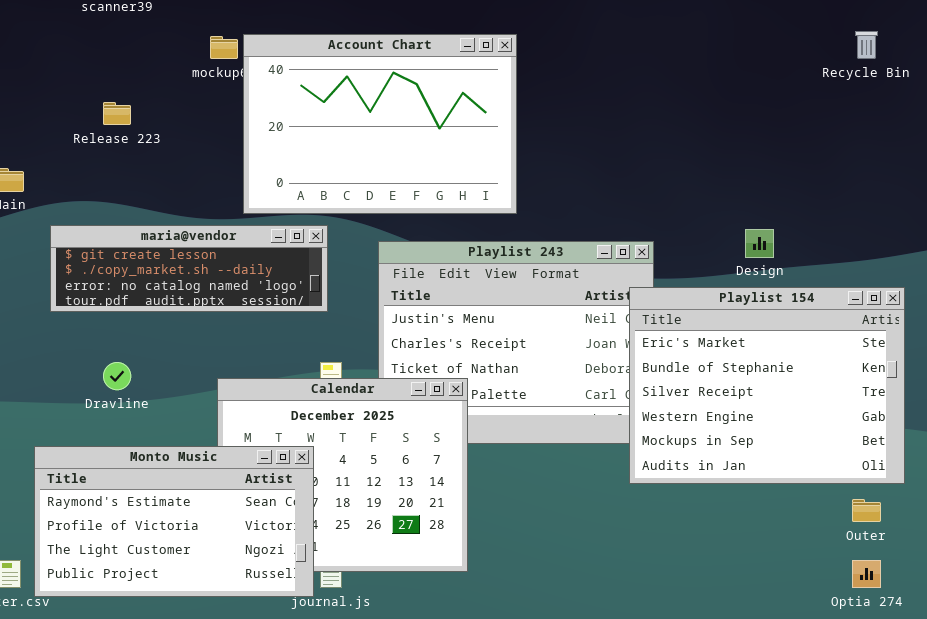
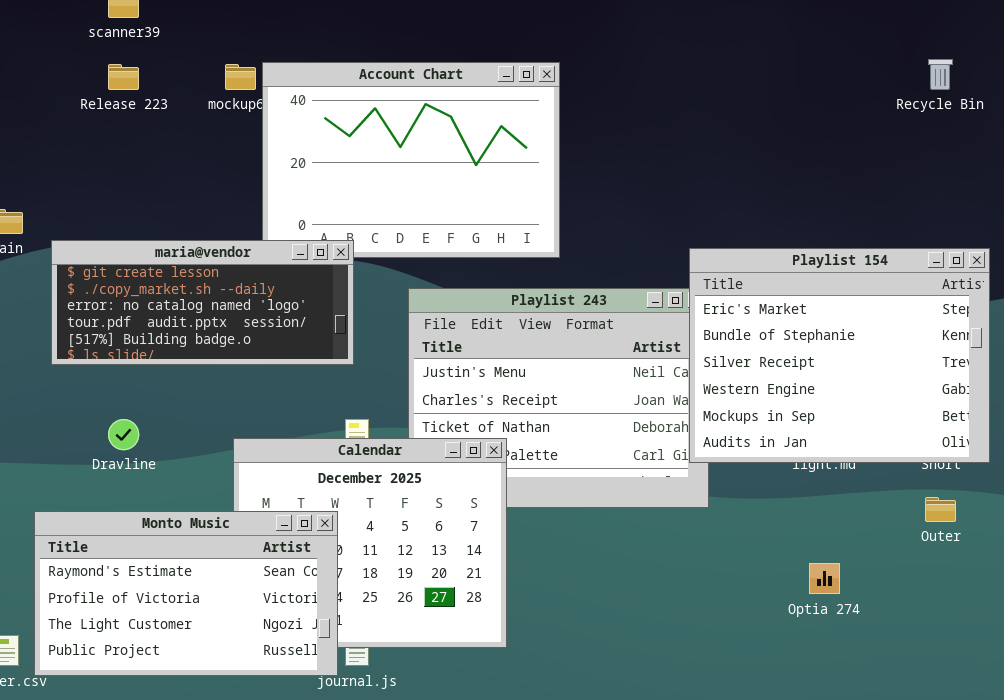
Release 223: [103,102,131,125] -> [108,64,139,90], moved
maria@vendor: [50,225,328,312] -> [51,240,354,365], resized
Playlist 154: [629,287,905,484] -> [689,248,990,463], moved
Outer: [852,499,881,522] -> [925,497,956,522], moved
Optia 274: [852,560,881,588] -> [809,563,840,594], moved

